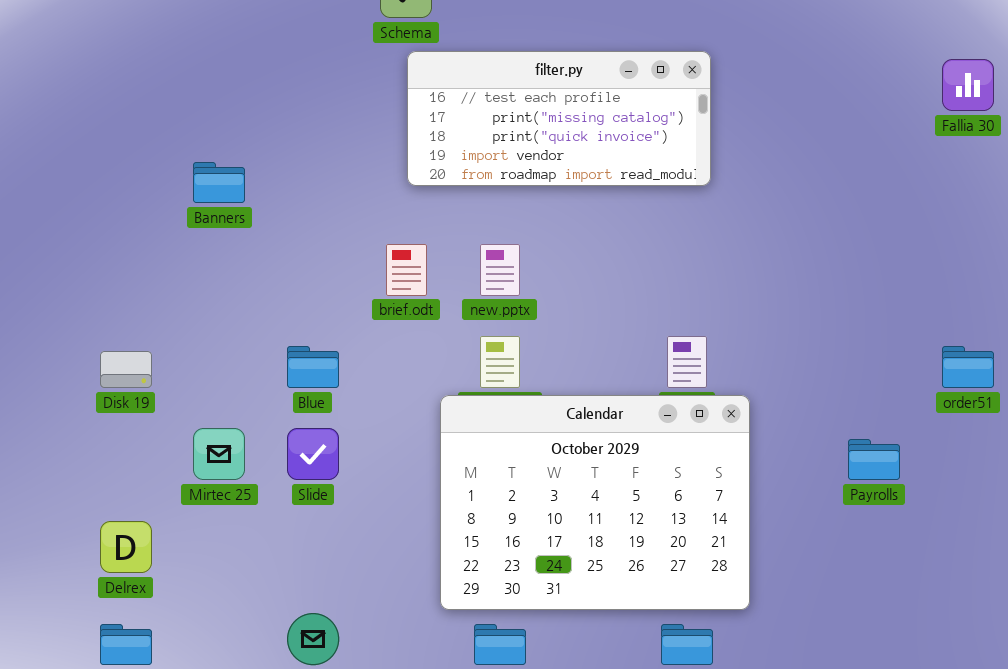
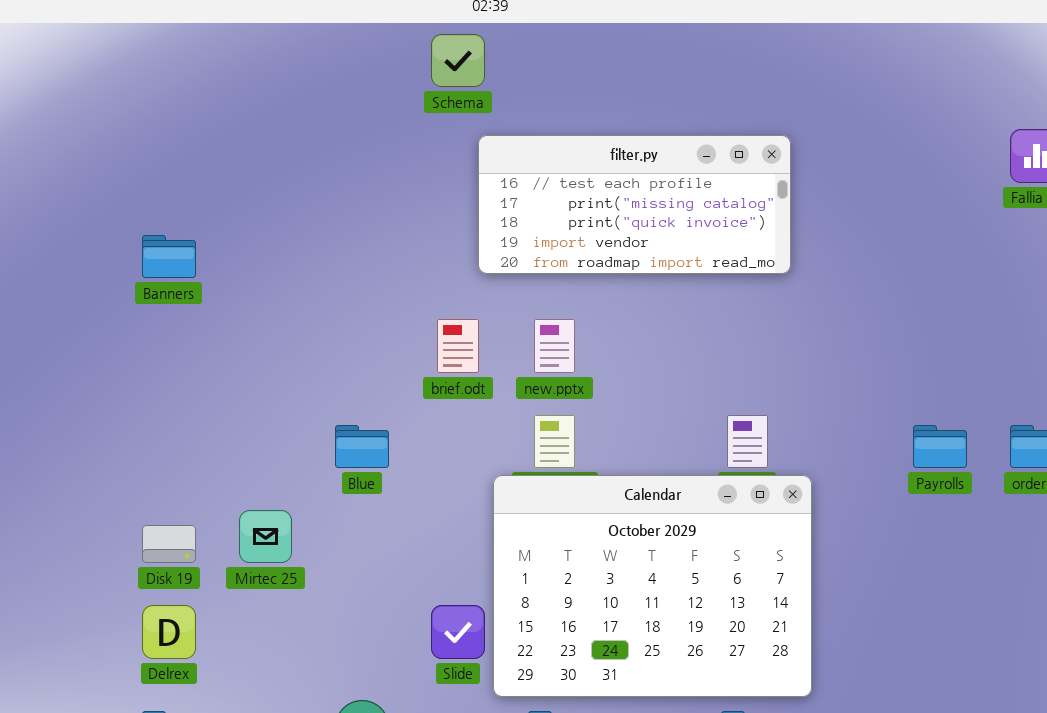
filter.py: [407,51,711,186] -> [478,135,791,274], moved
Banners: [193,162,245,203] -> [142,235,196,278], moved
Disk 19: [100,351,152,388] -> [142,525,196,563], moved
Slide: [287,428,339,480] -> [431,605,485,659], moved
Payrolls: [848,439,900,480] -> [913,425,967,468], moved

